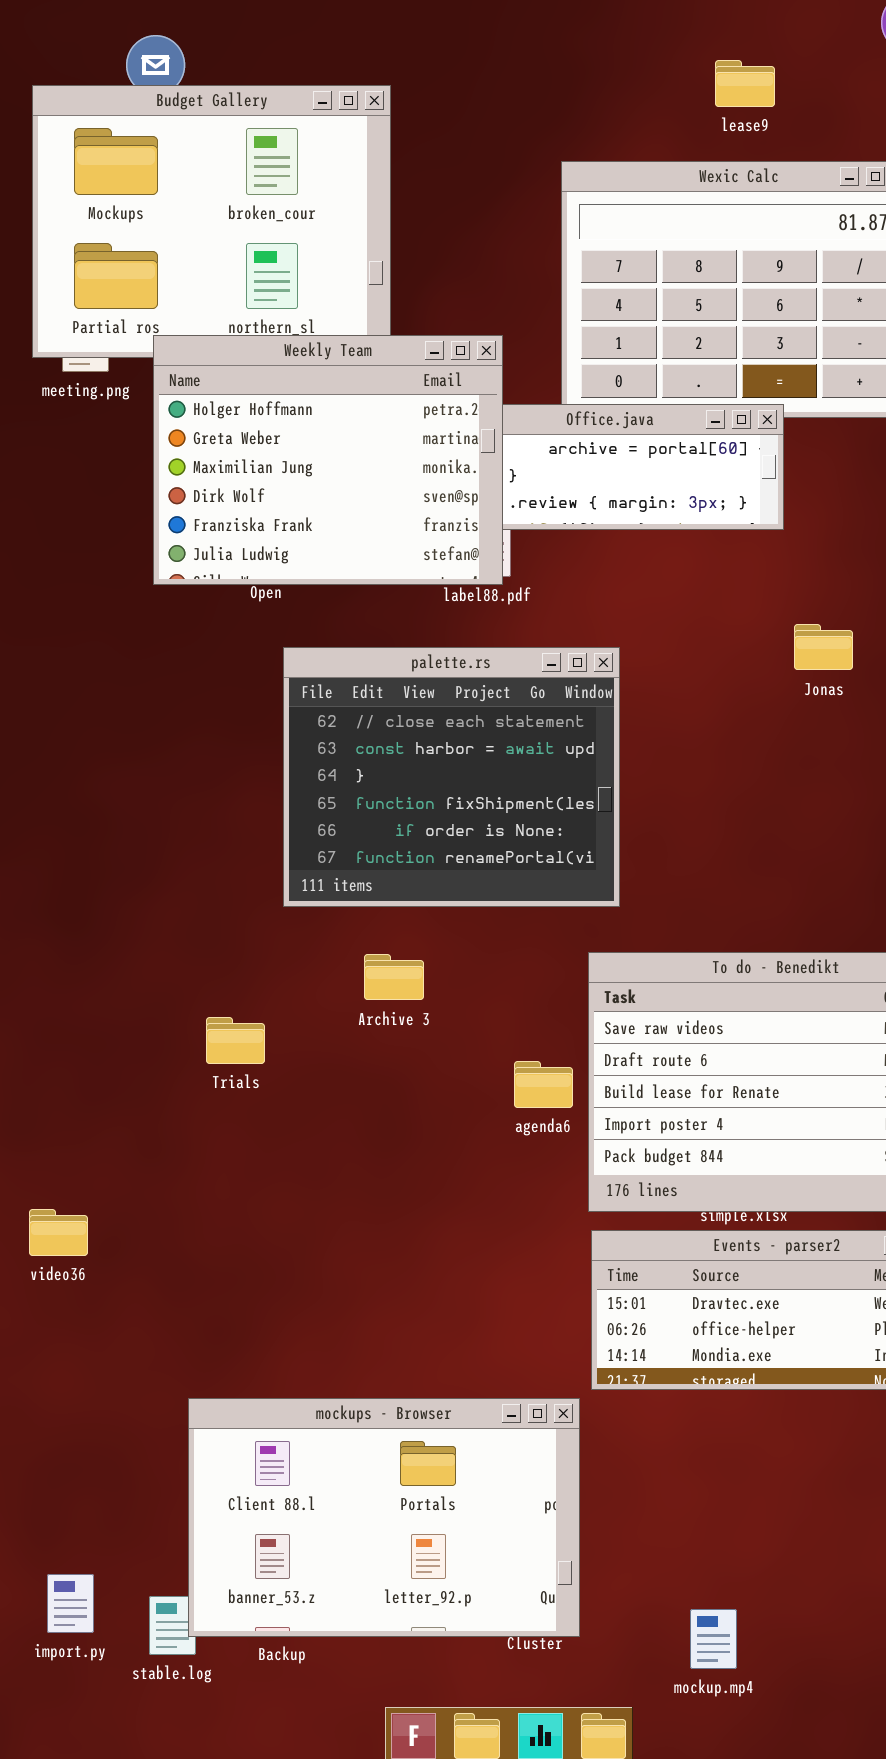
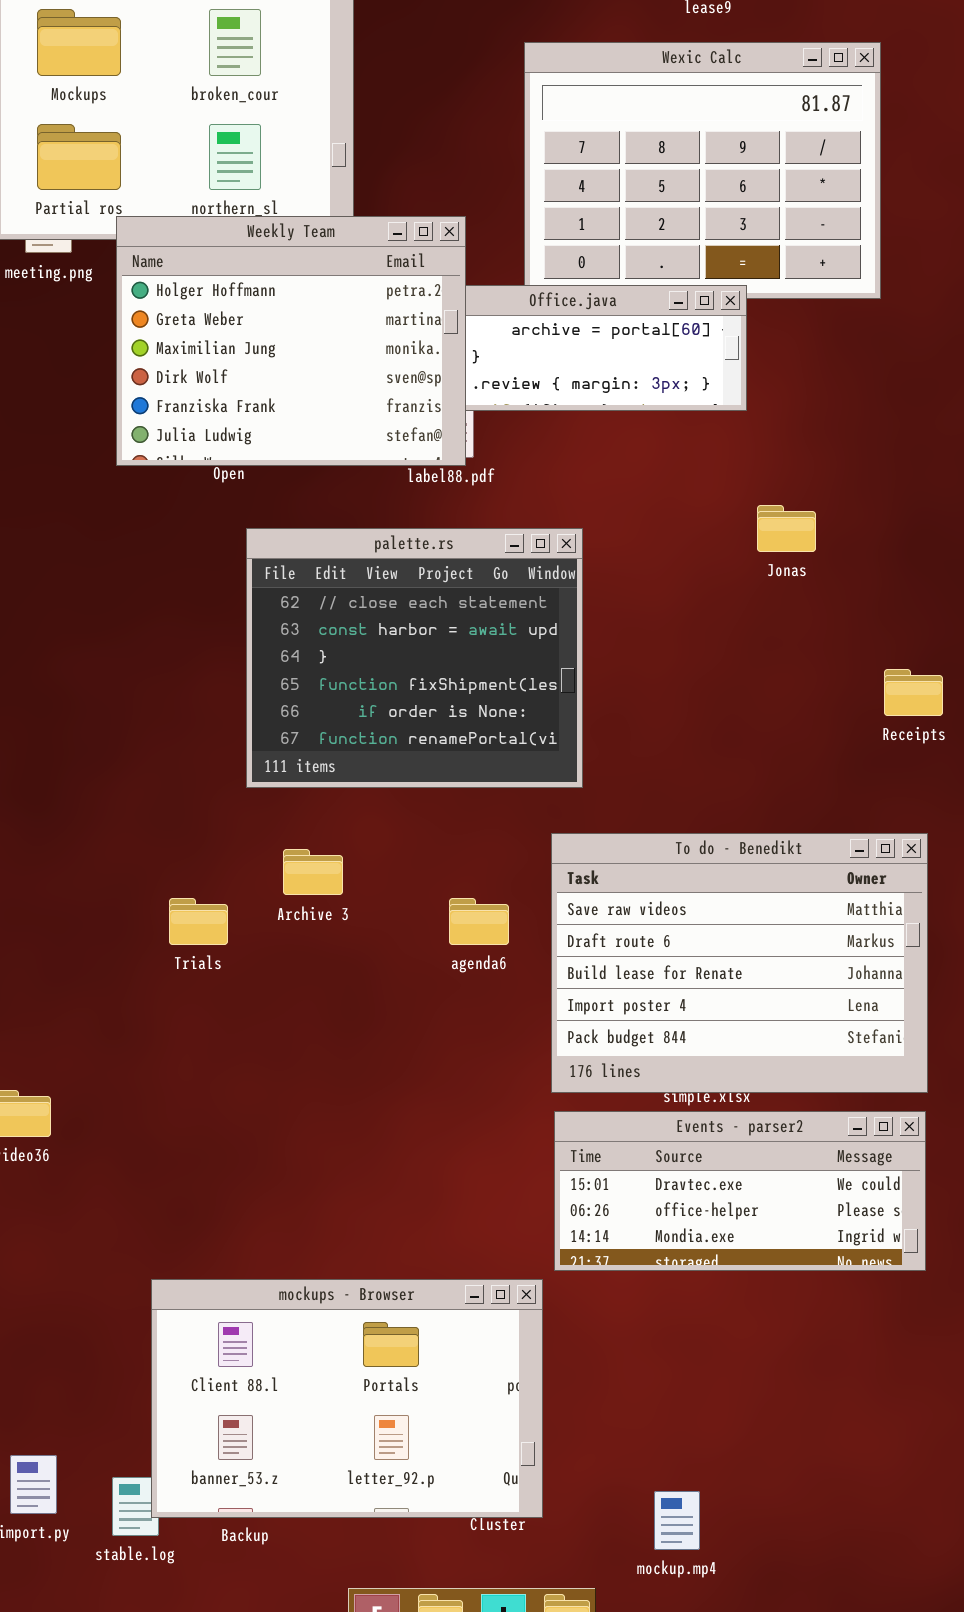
Archive 3: [364,954,424,1000] -> [283,849,343,895], moved
agenda6: [514,1061,573,1108] -> [449,898,509,945], moved

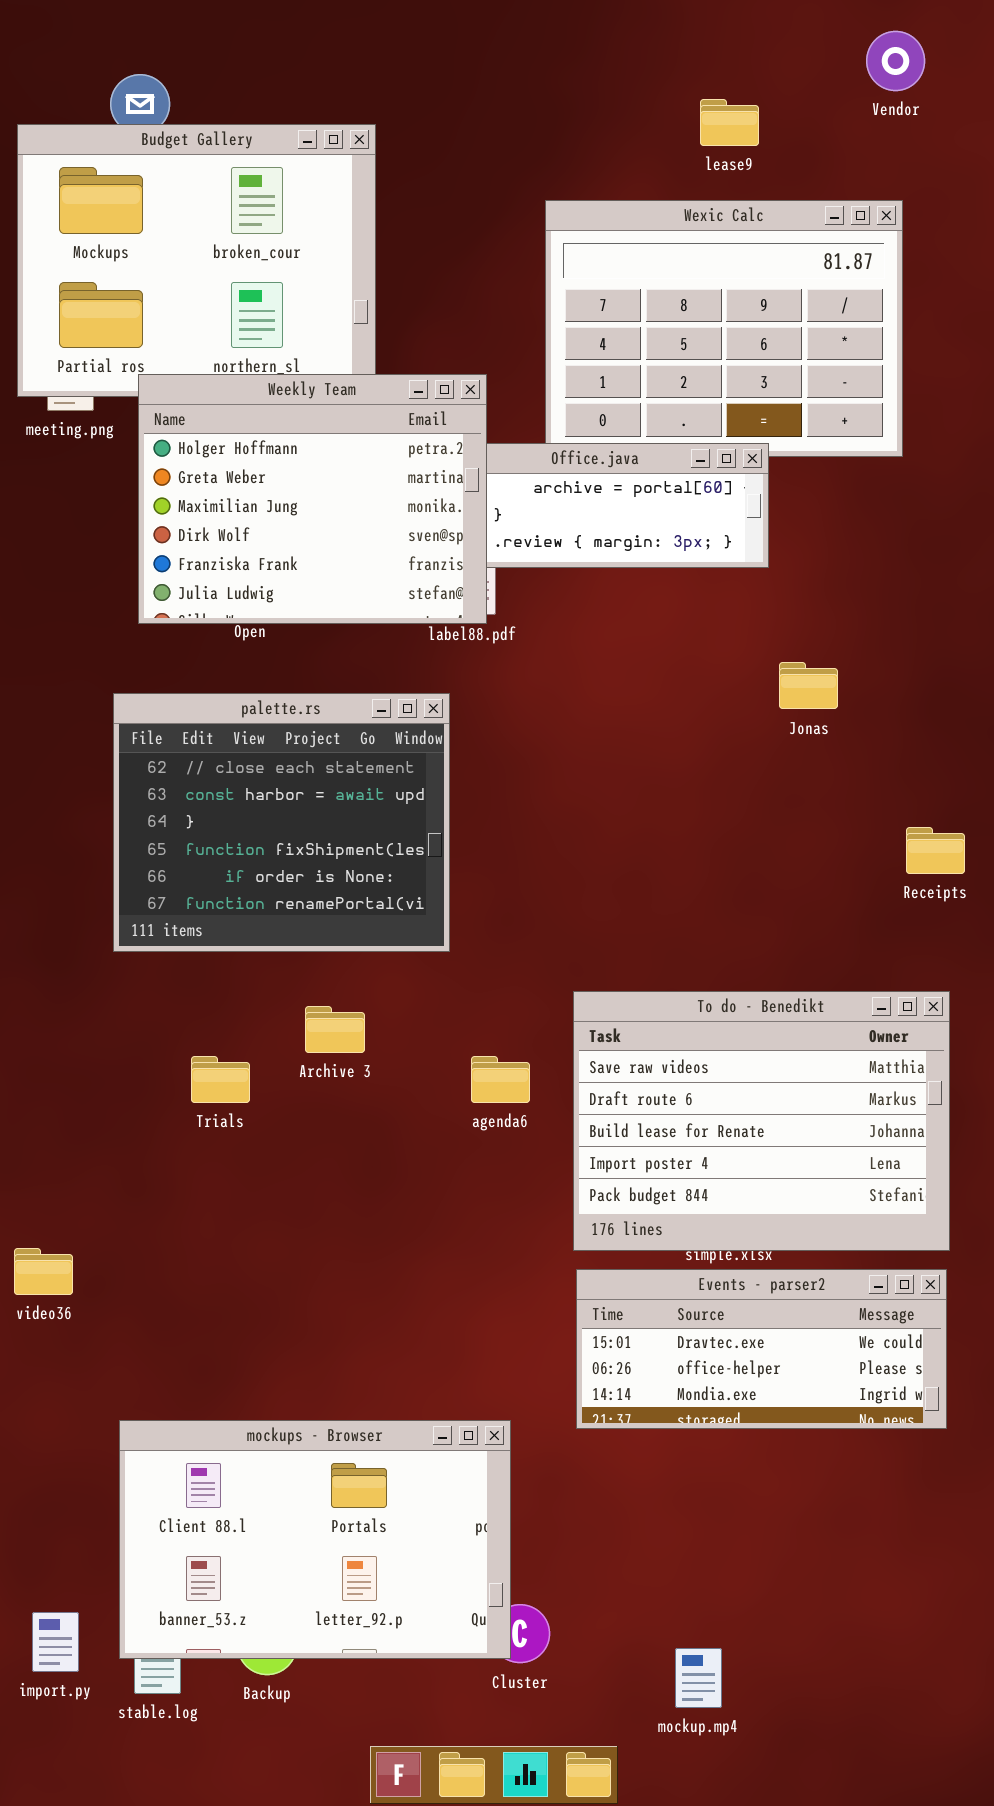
palette.rs: [246,528,583,788] -> [113,693,450,952], moved
mockups - Browser: [151,1279,543,1518] -> [119,1420,511,1659], moved

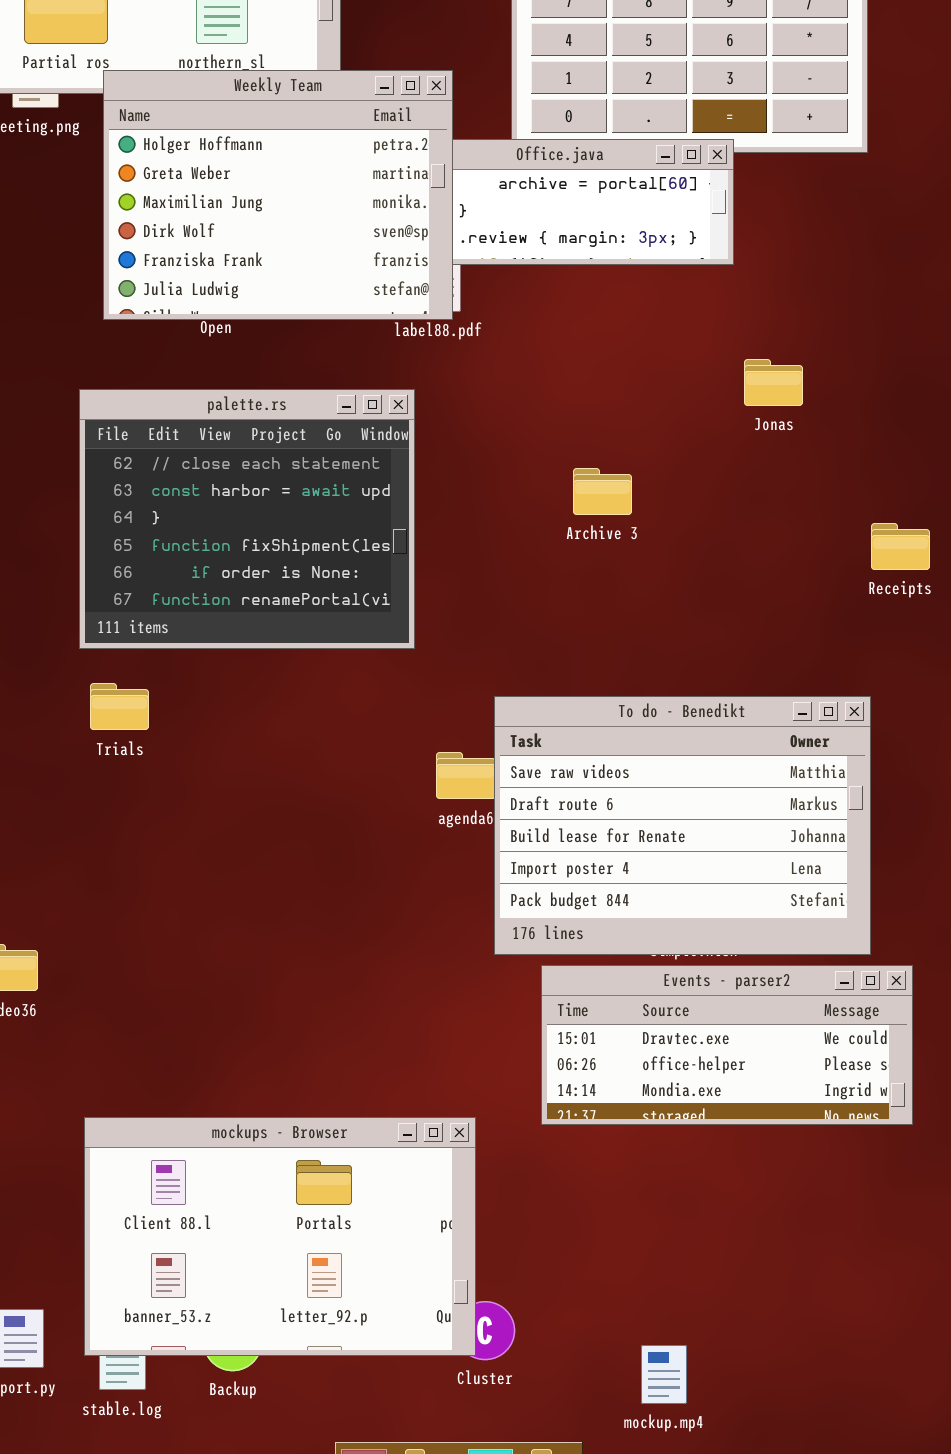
To do - Benedikt: [573,991,950,1251] -> [494,696,871,955], moved
Archive 3: [305,1006,365,1053] -> [573,468,632,515], moved
Trials: [191,1056,250,1103] -> [90,683,149,730], moved

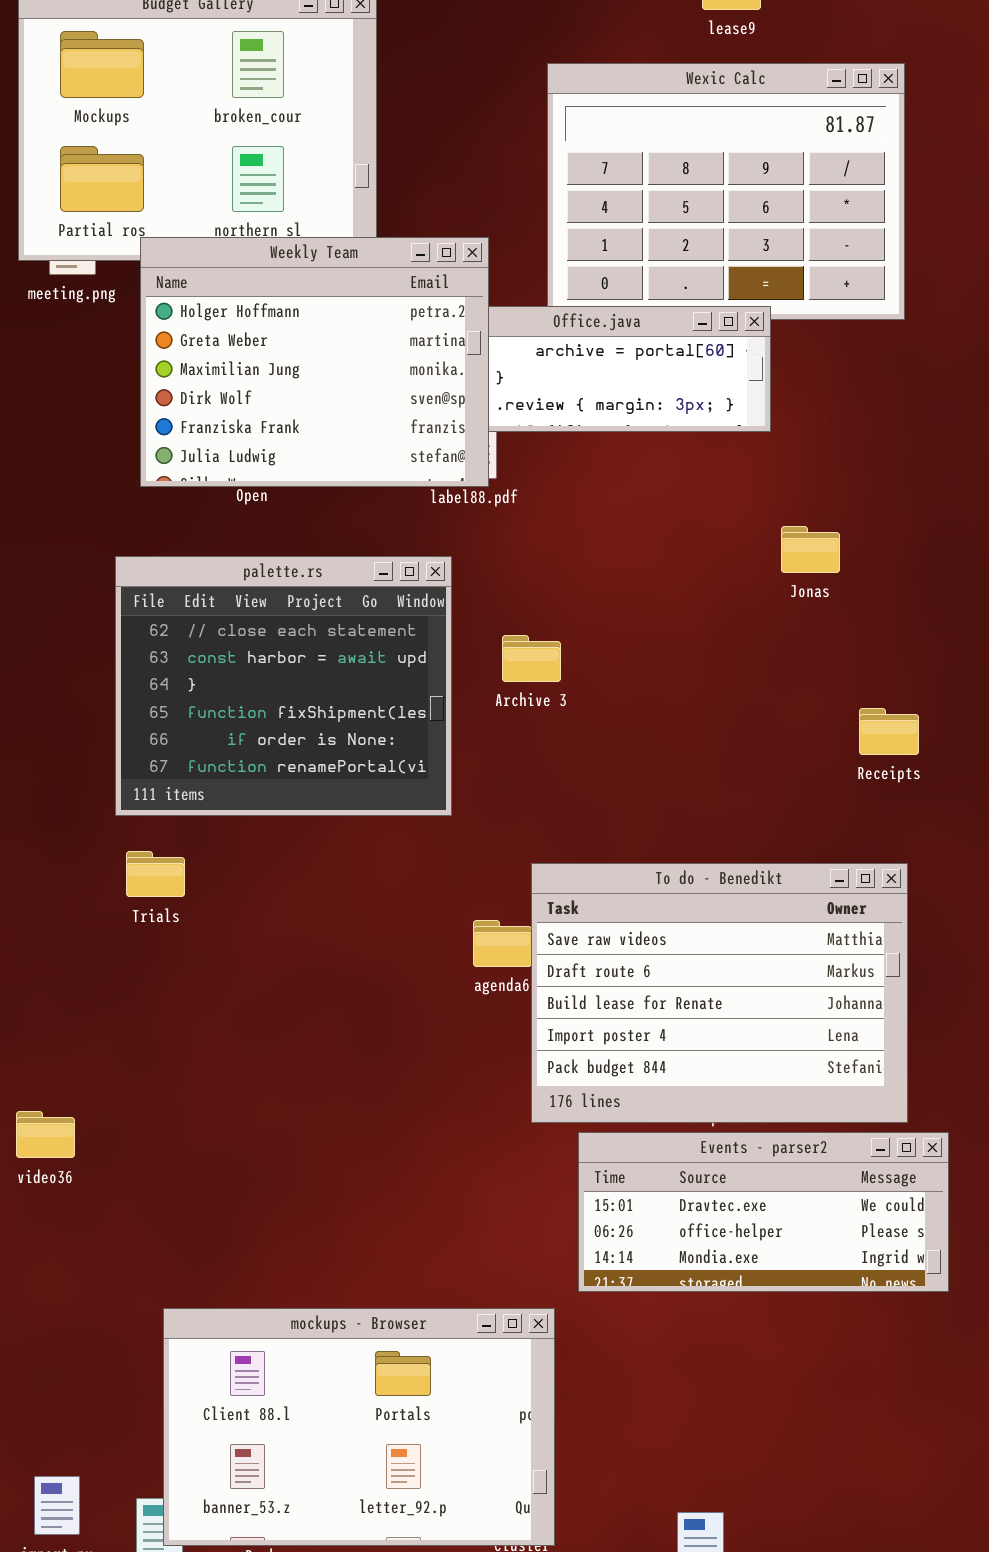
Archive 3: [573,468,632,515] -> [502,635,561,682], moved
Receipts: [871,523,930,570] -> [859,708,919,755], moved
mockups - Browser: [84,1117,476,1356] -> [163,1308,555,1546], moved

